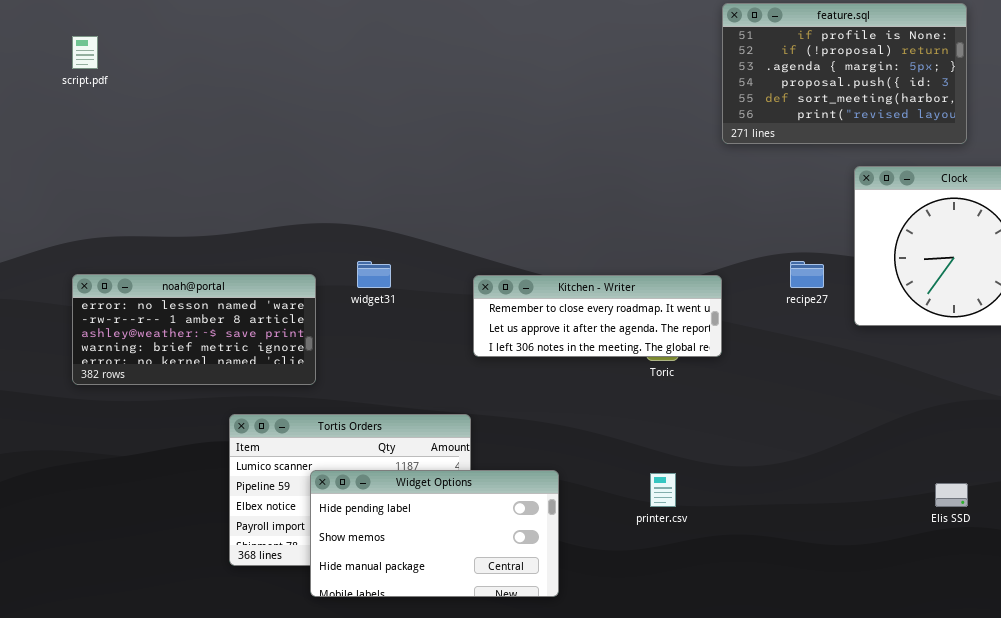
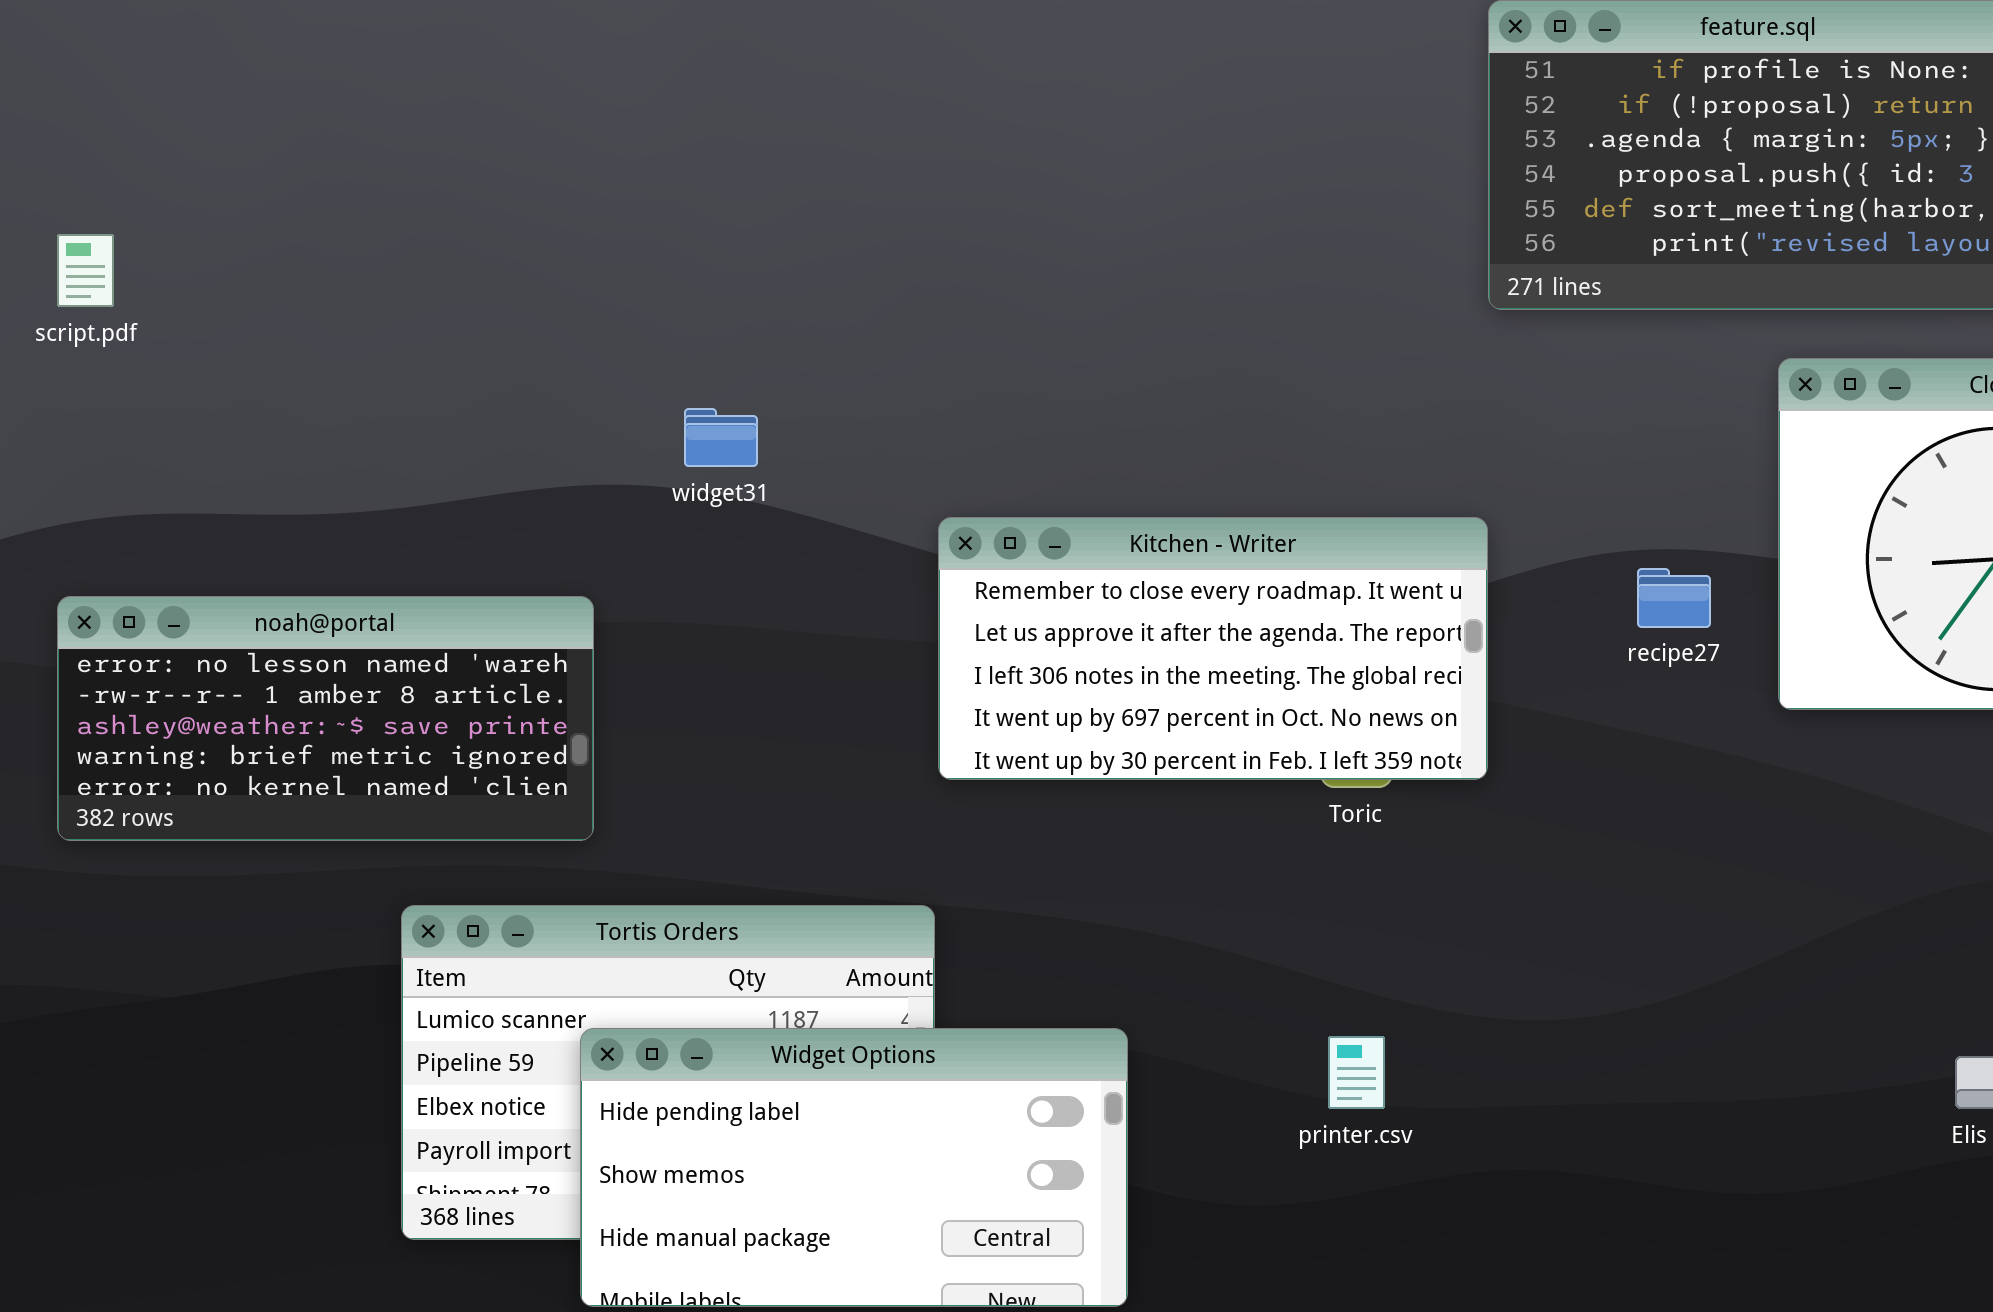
script.pdf: [72,36,98,69] -> [57,234,114,307], moved
widget31: [357,261,391,288] -> [684,408,758,467], moved
Kitchen - Writer: [473,275,722,357] -> [938,517,1488,780], resized

